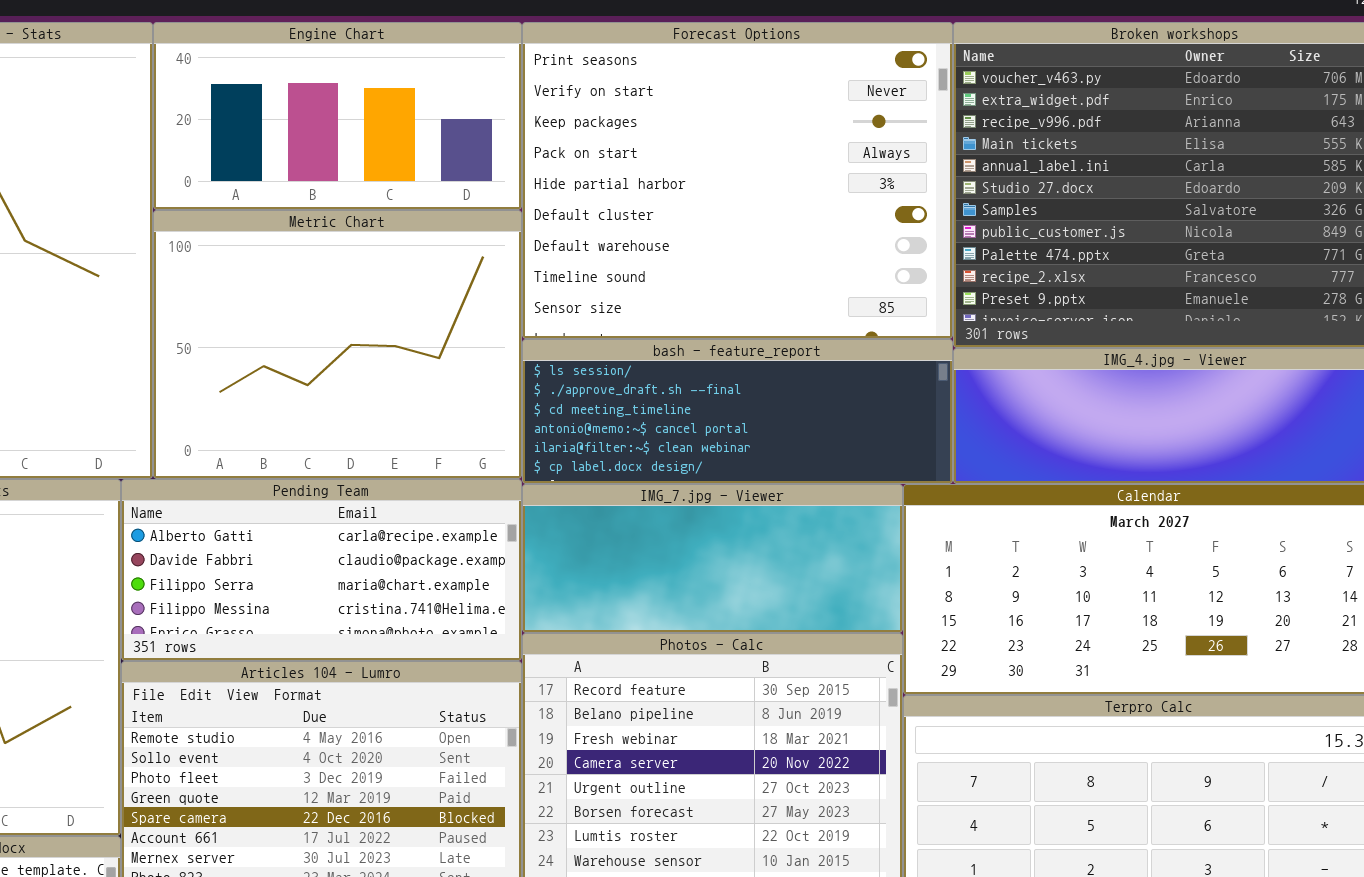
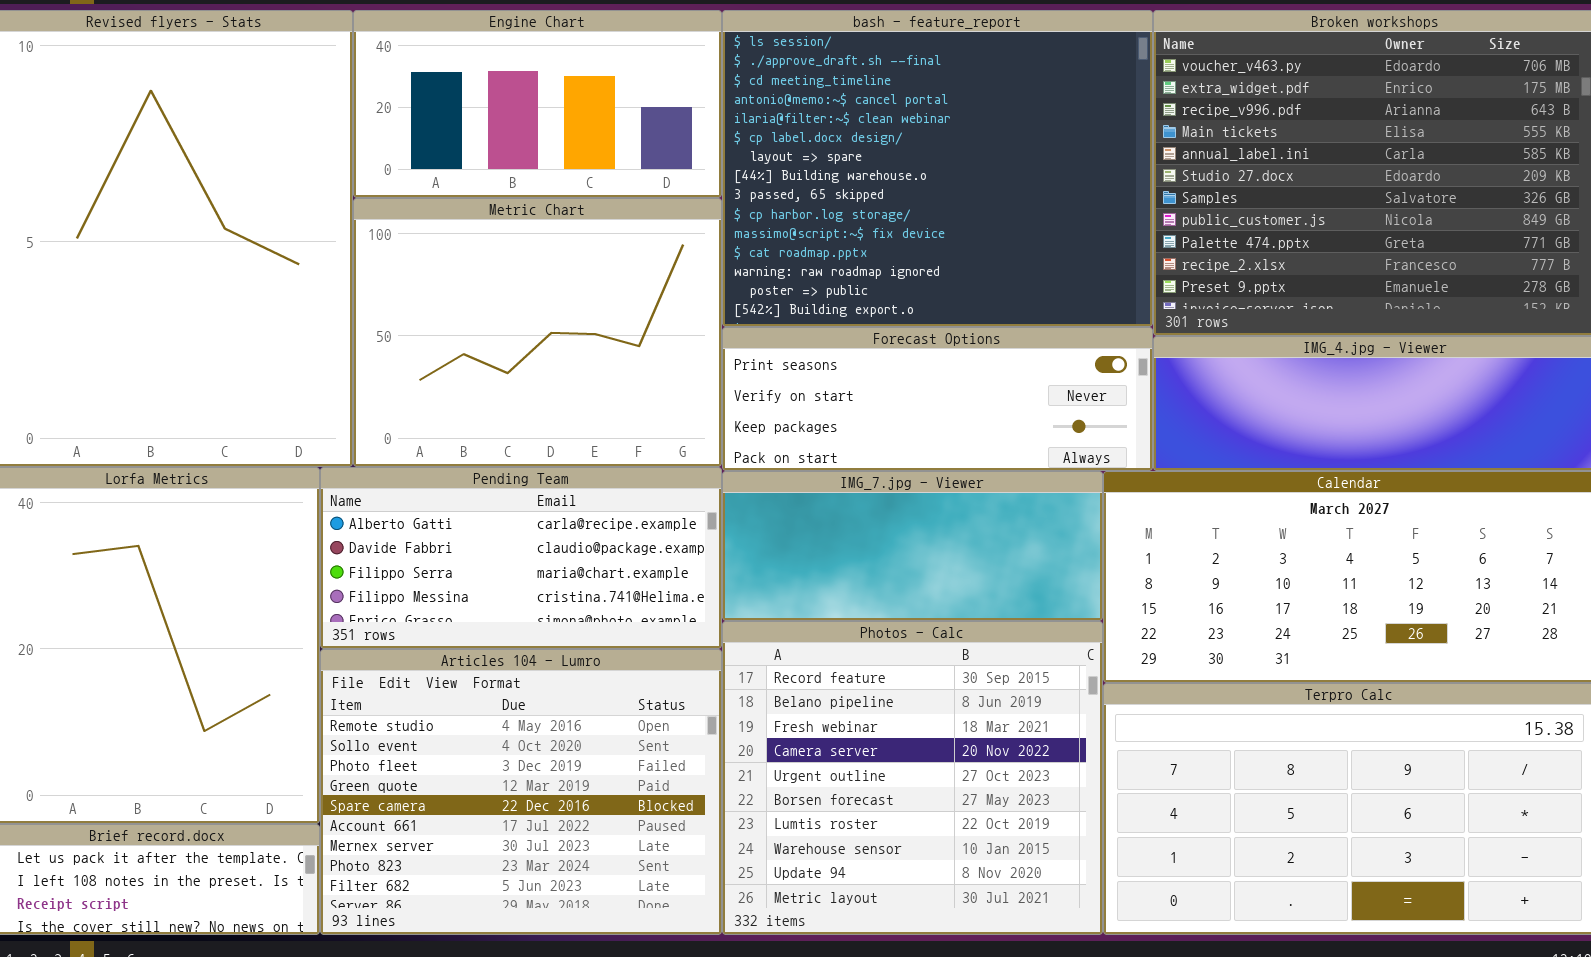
Forecast Options: [522,22,953,339] -> [722,327,1153,471], moved, resized
bash - feature_report: [522,339,953,484] -> [722,10,1153,327], moved, resized

